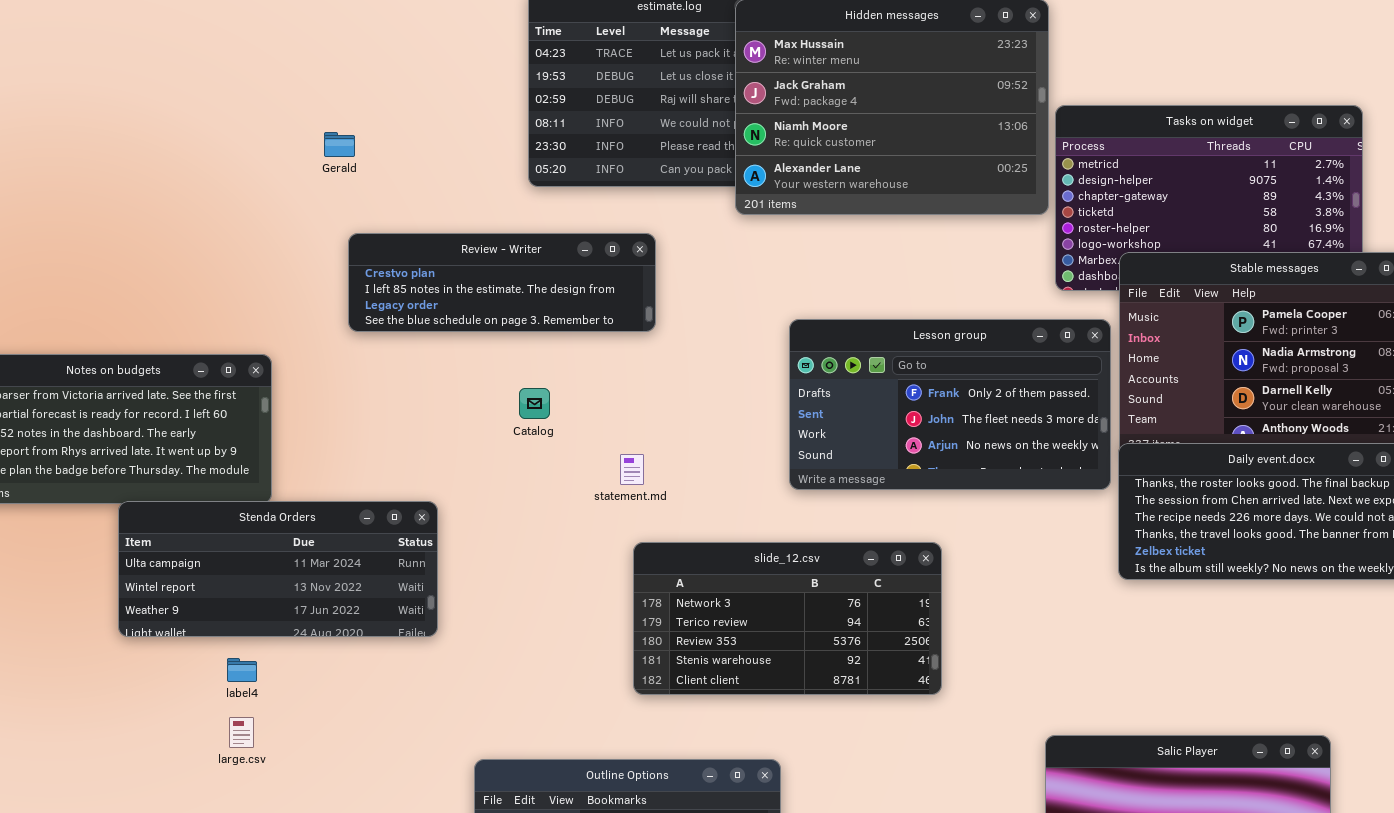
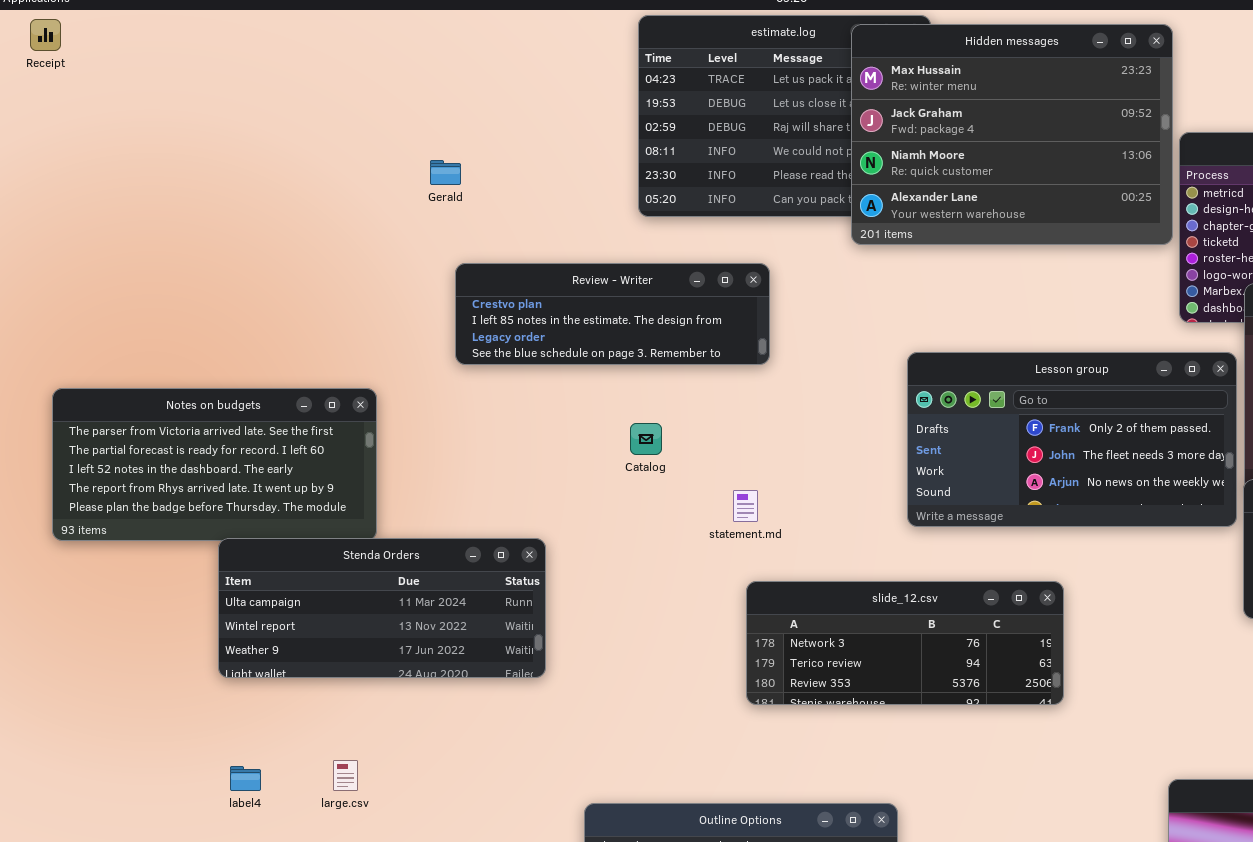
slide_12.csv: [633,542,942,695] -> [746,581,1064,705], resized
label4: [227,658,257,682] -> [230,766,261,791], moved

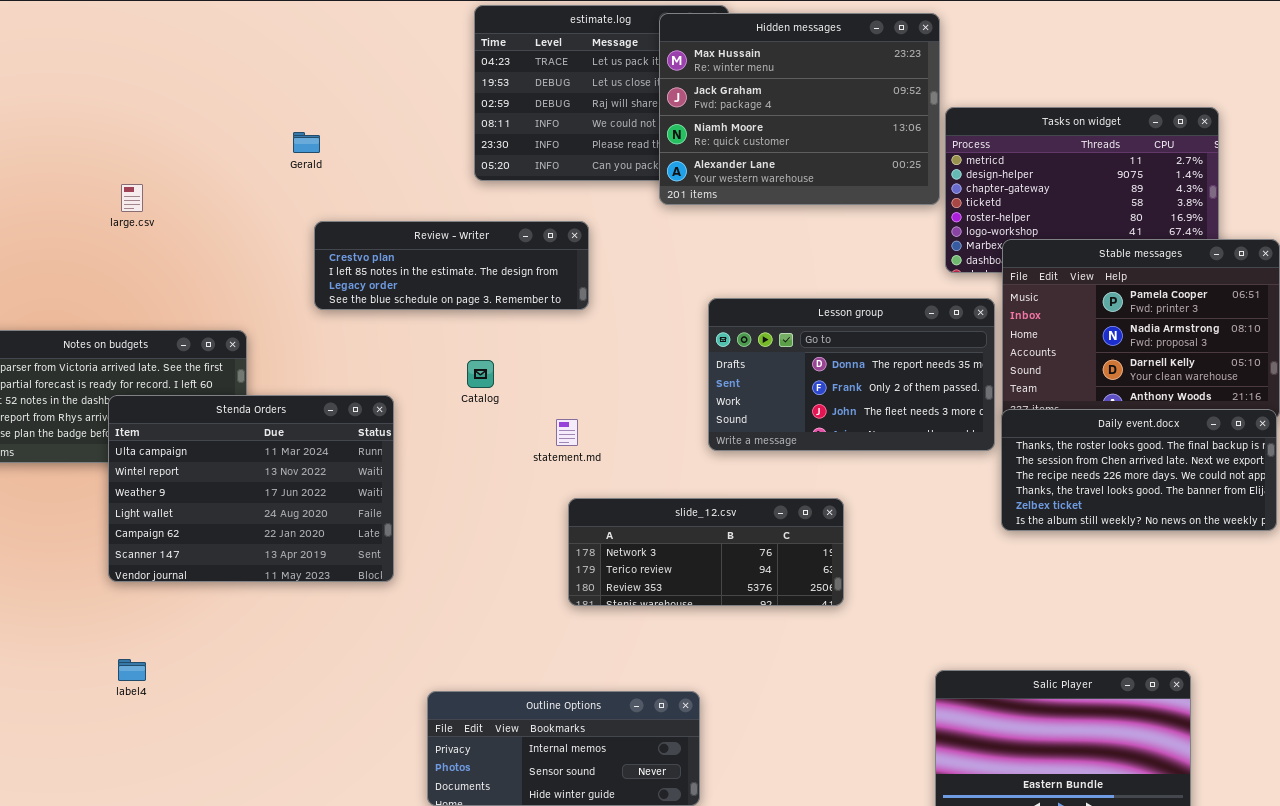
Lesson group: [907,352,1237,527] -> [708,298,995,451], scrolled up 1 row
Stenda Orders: [218,538,546,678] -> [108,395,394,582], resized
large.csv: [333,760,358,791] -> [121,184,143,212], moved

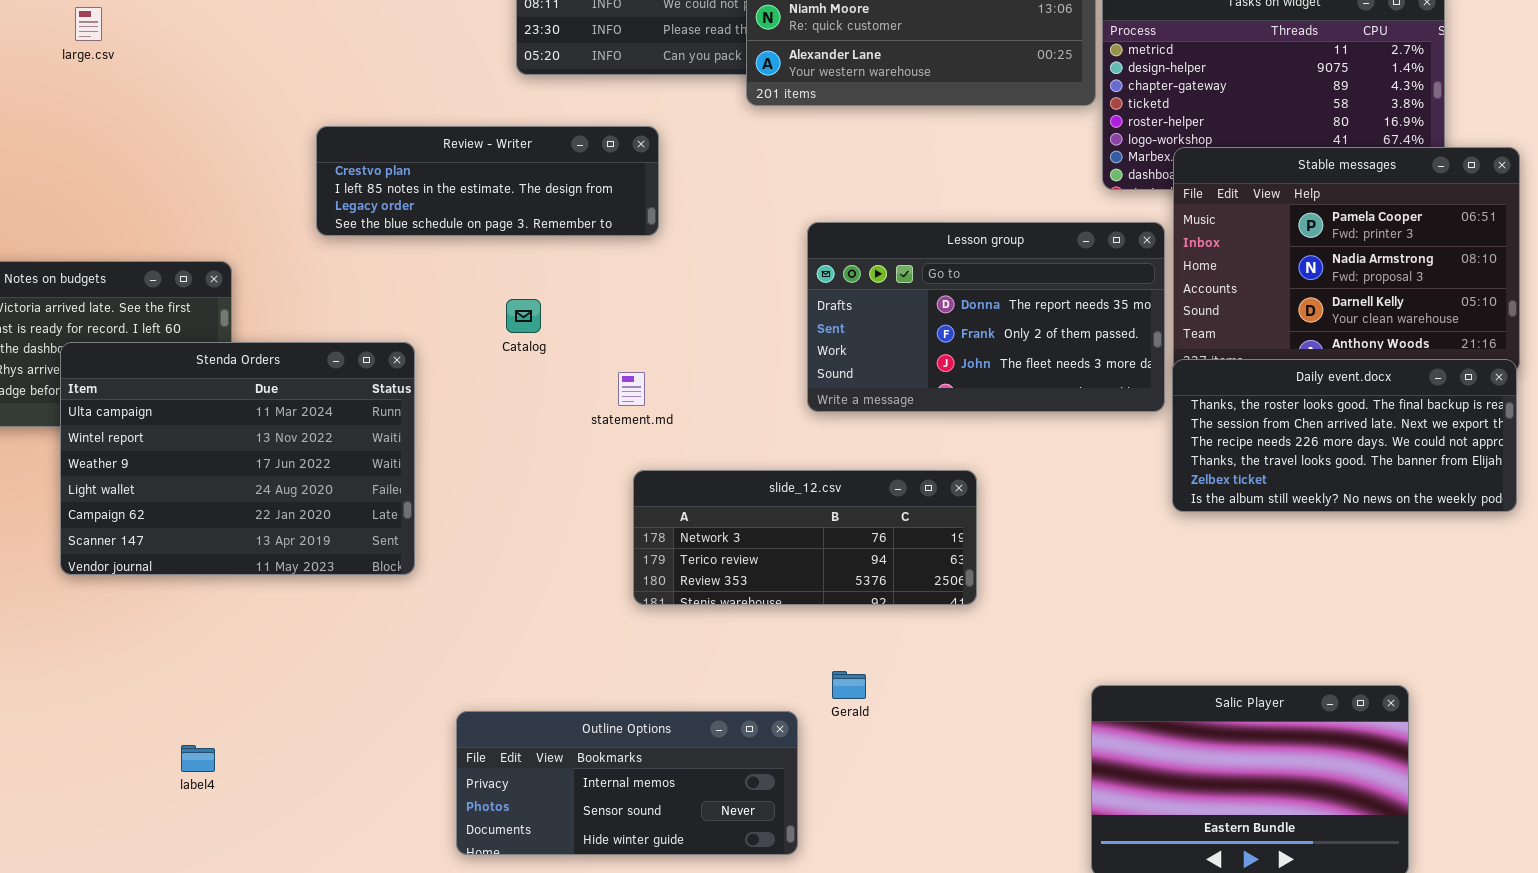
Gerald: [293,132,320,153] -> [832,671,866,699], moved
large.csv: [121,184,143,212] -> [75,7,102,41], moved
label4: [118,659,146,681] -> [181,745,215,772], moved

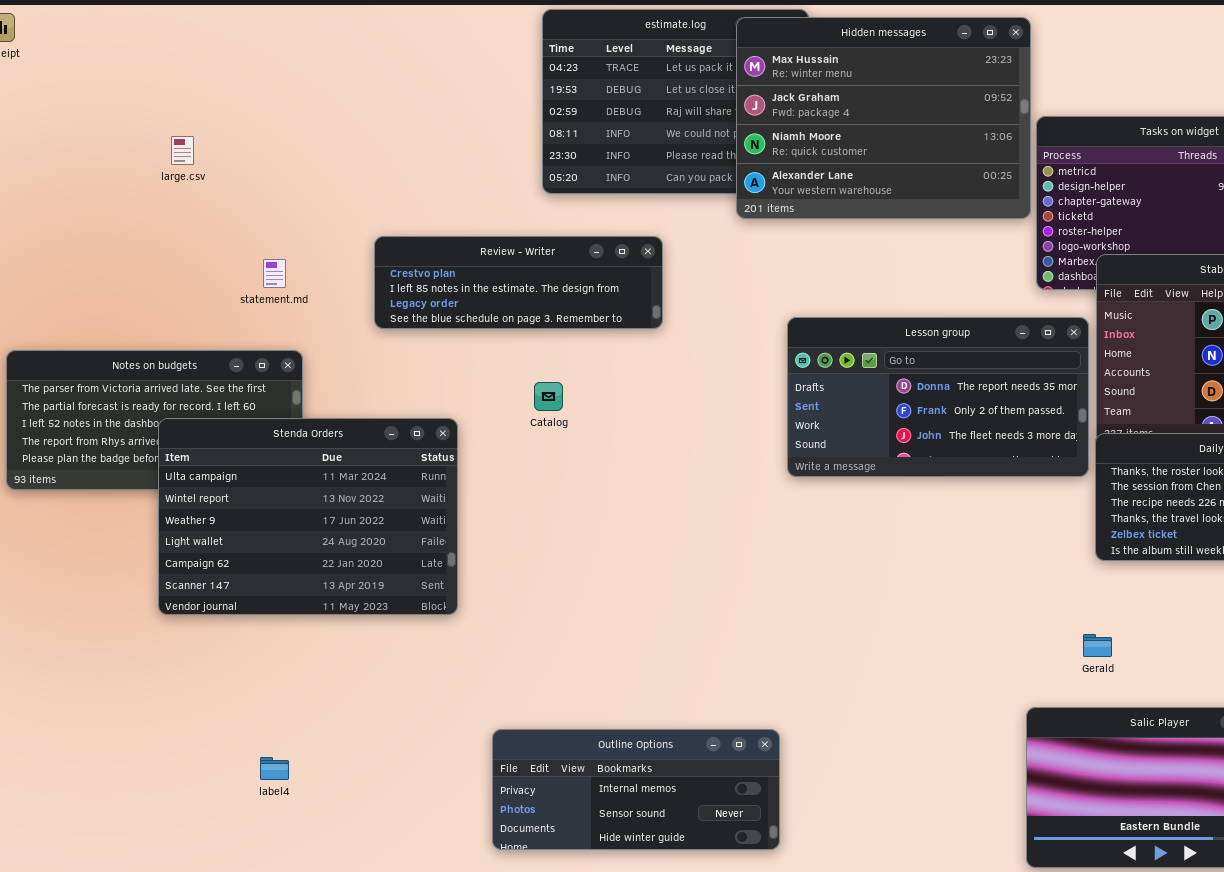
statement.md: [618,372,645,406] -> [263,259,286,288], moved
slide_12.csv: [633,470,977,605] -> none, closed
Gerald: [832,671,866,699] -> [1083,634,1112,657], moved

